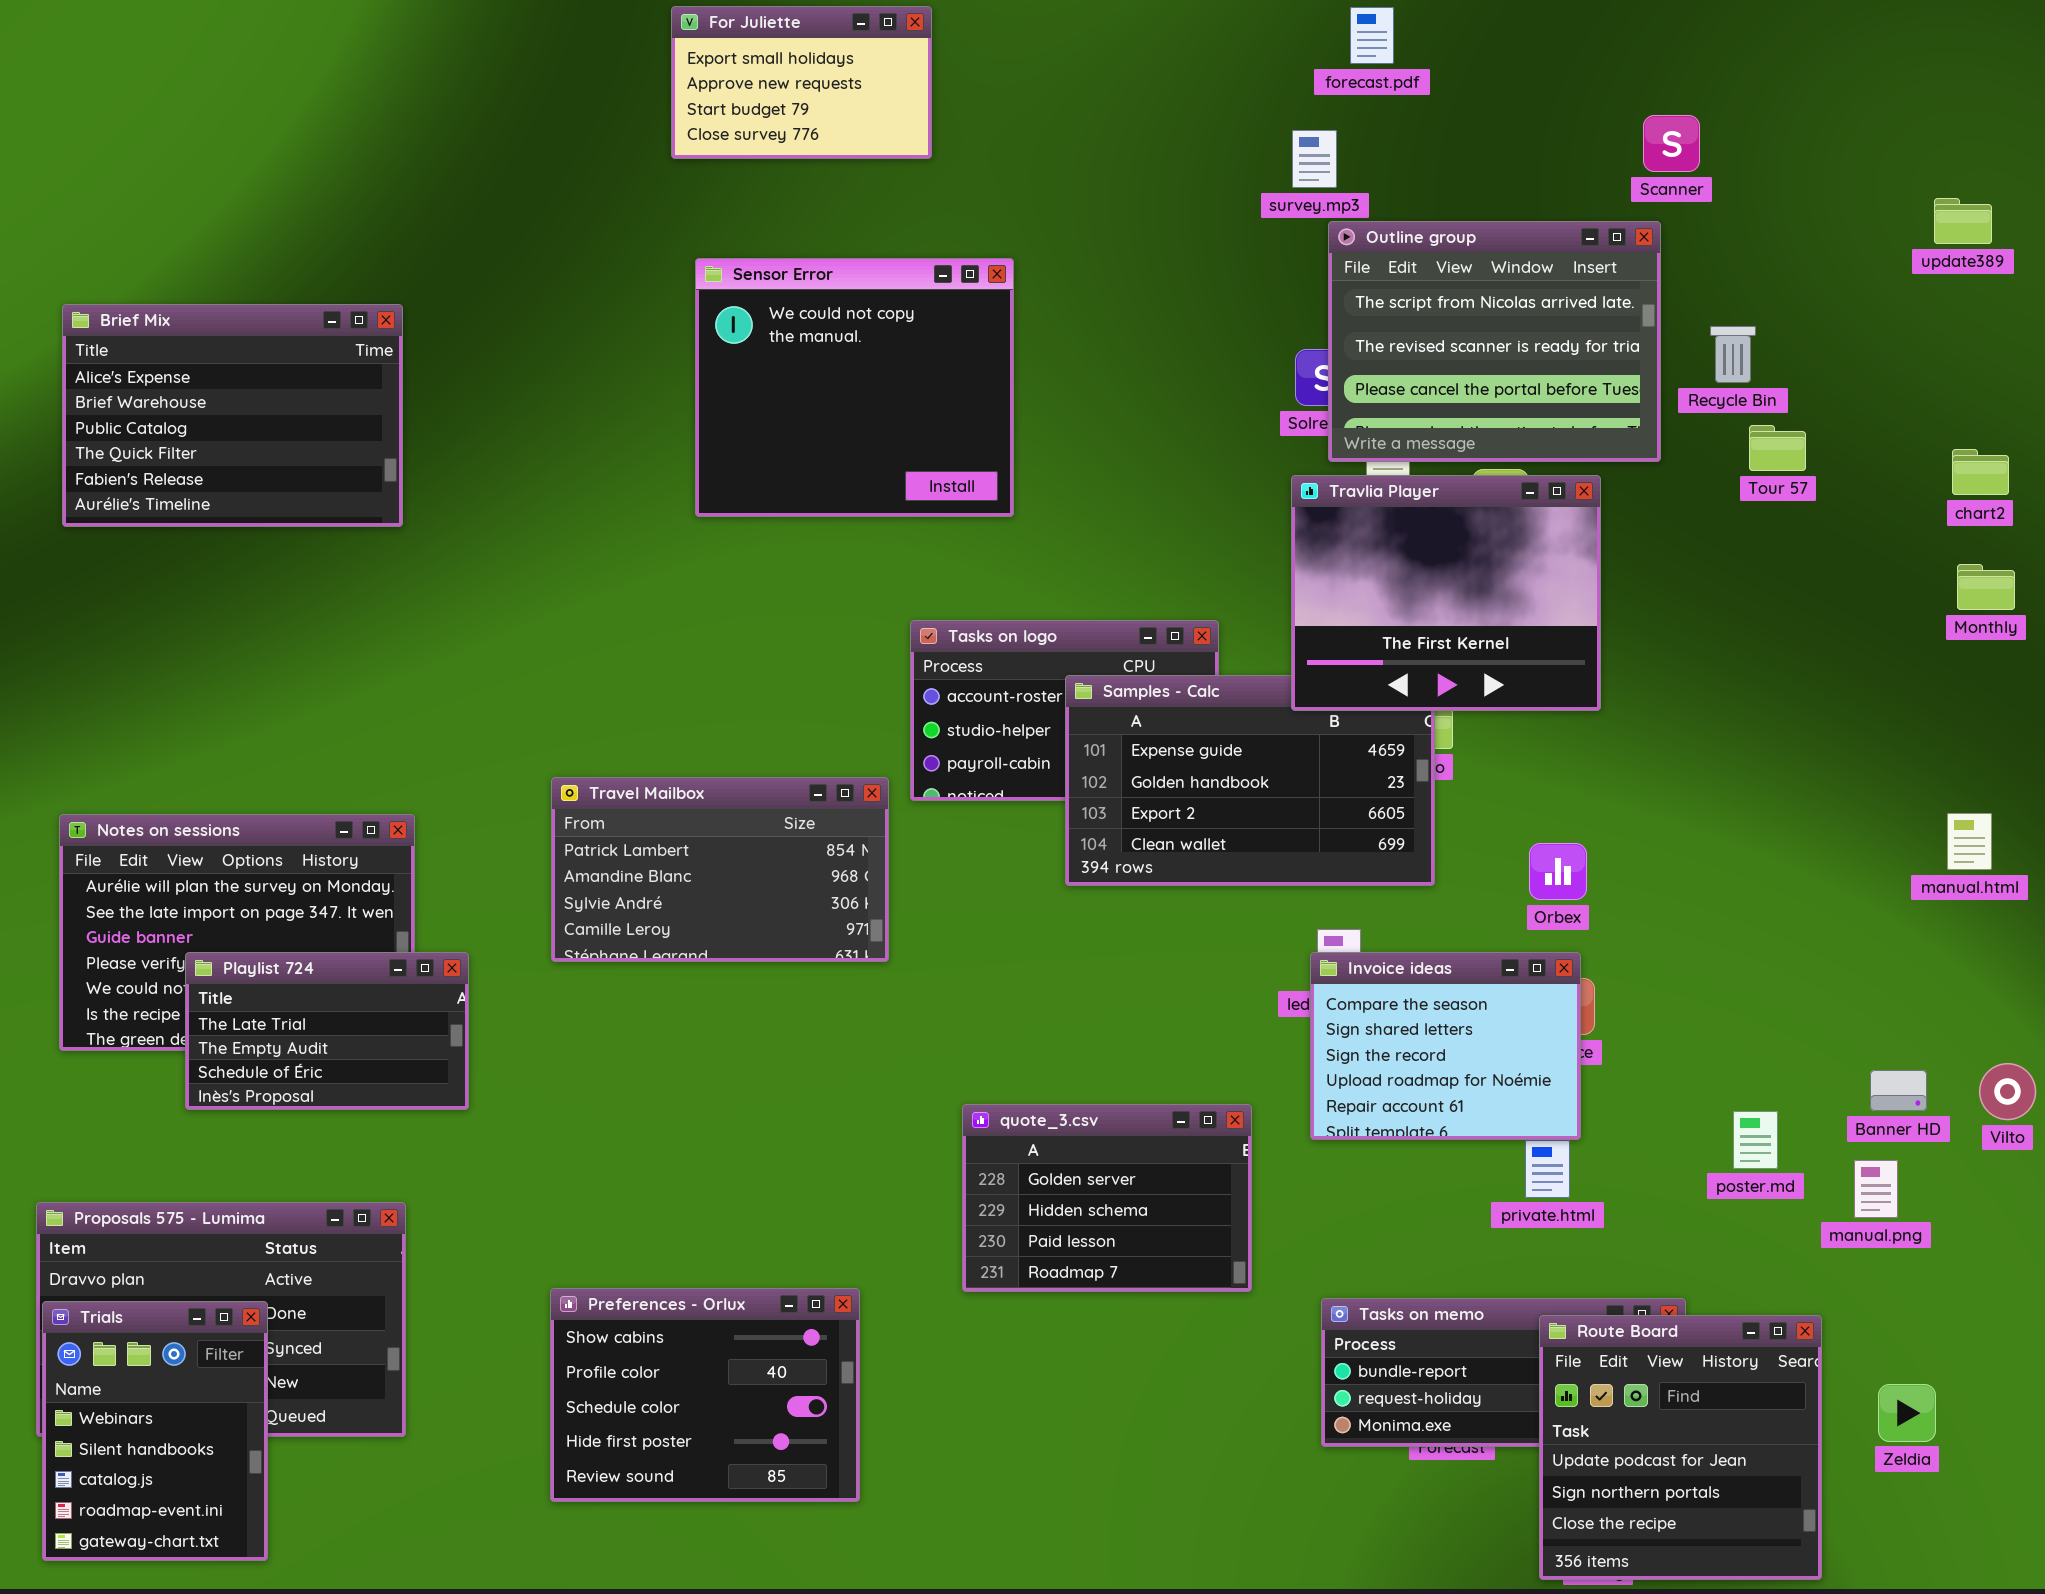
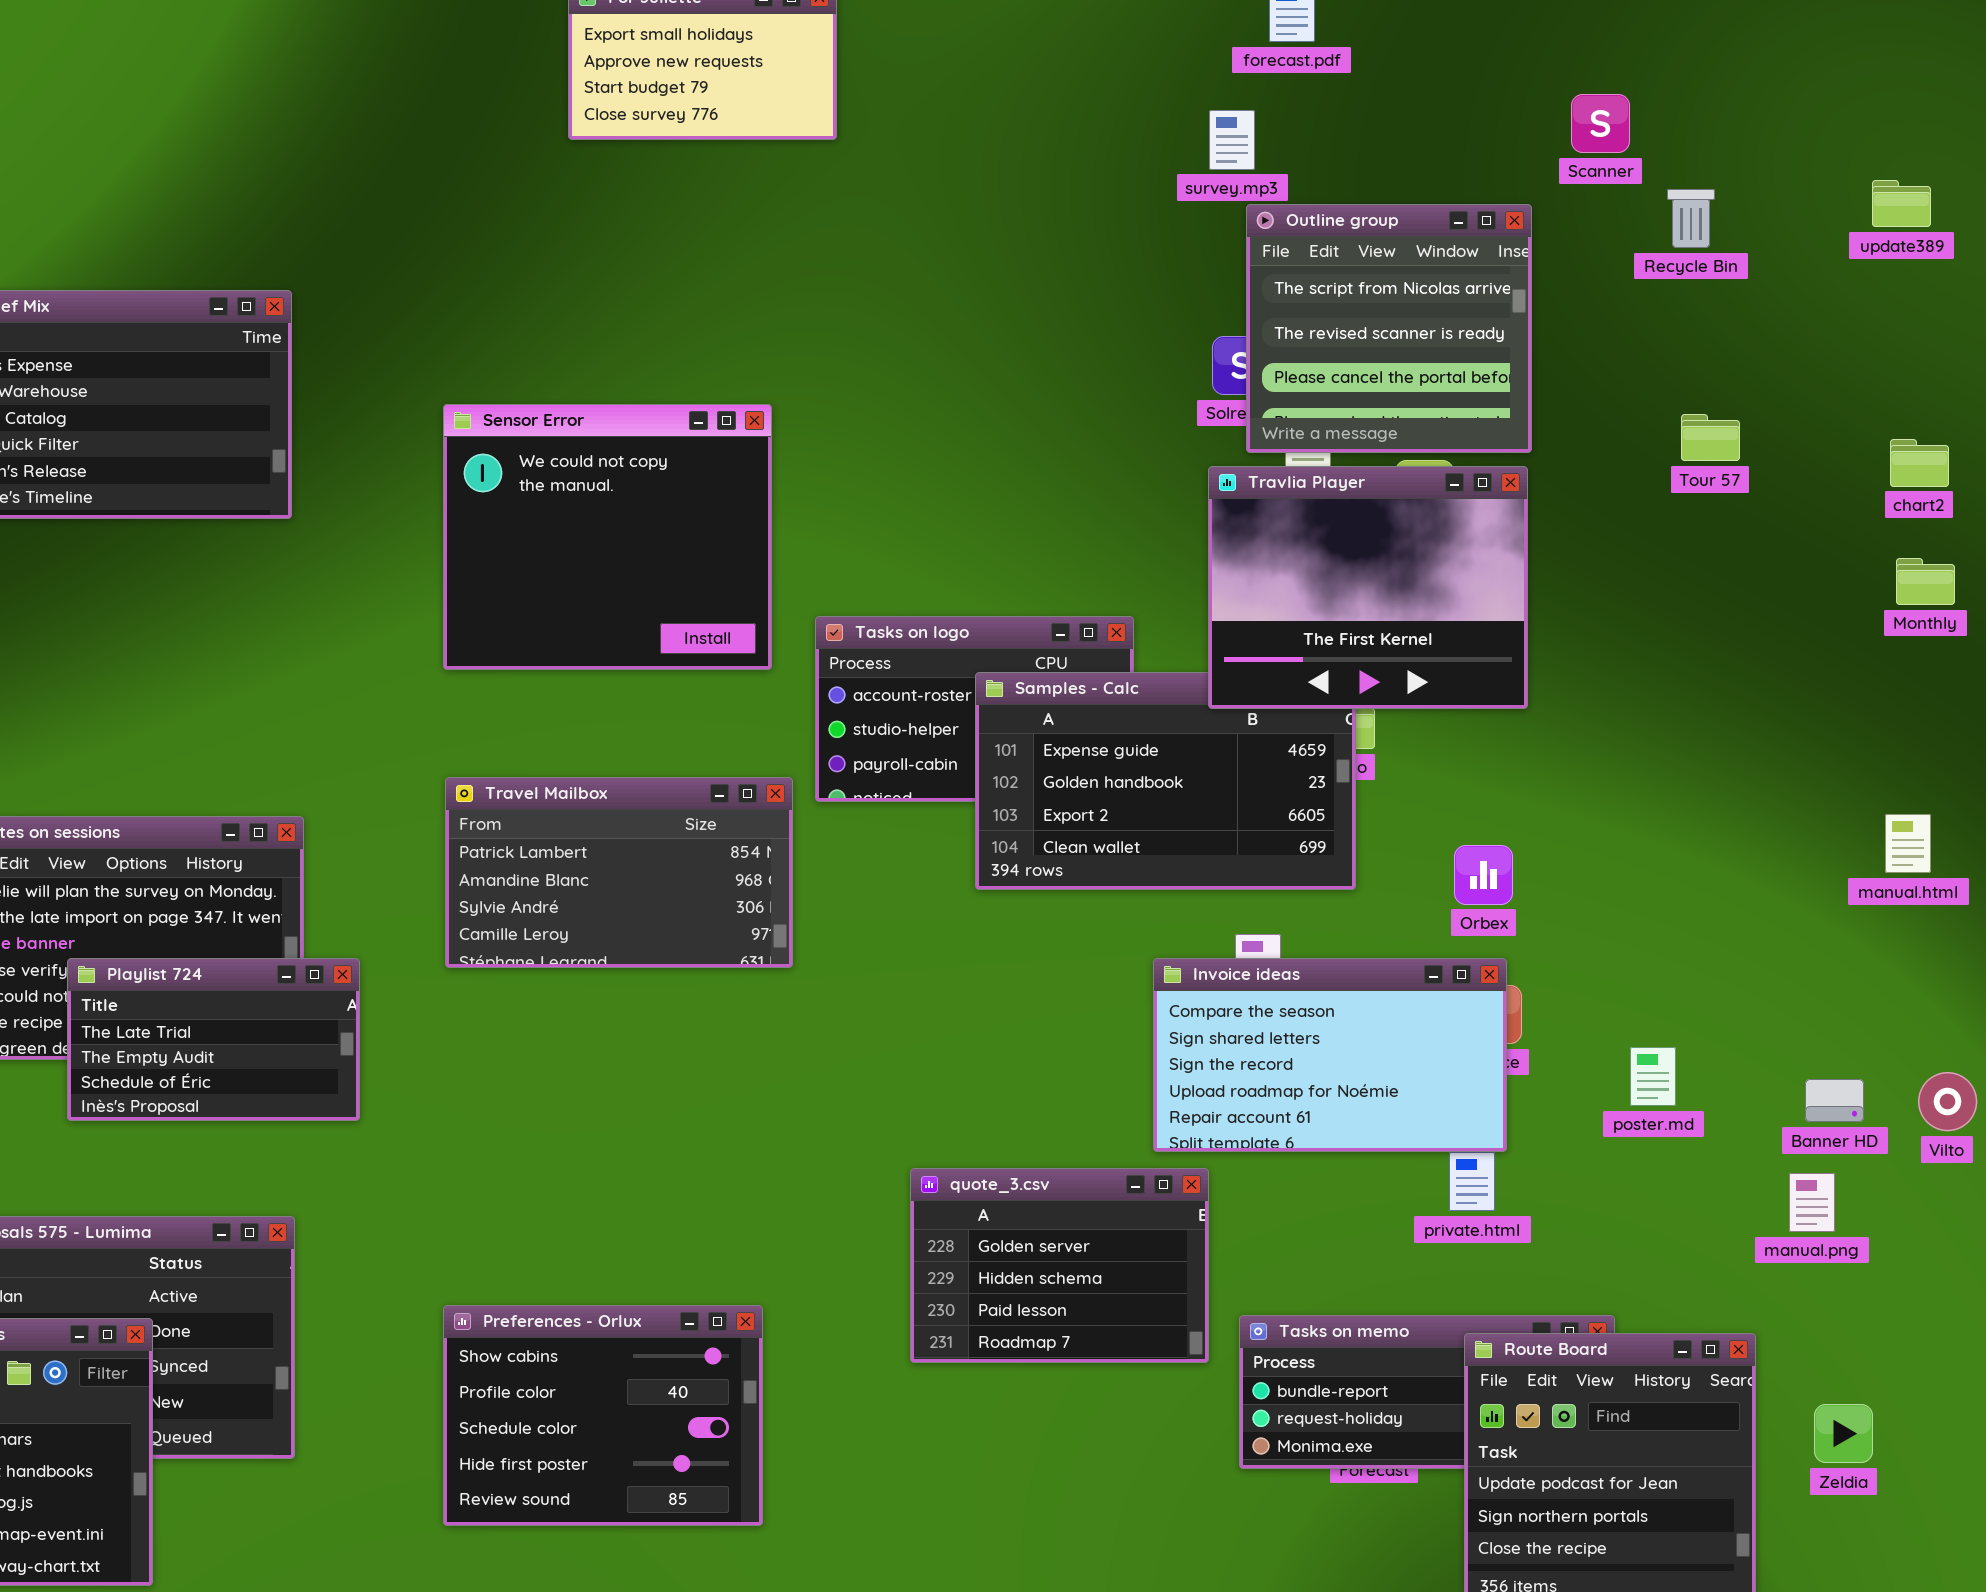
Outline group: [1328,221,1661,462] -> [1246,204,1532,453], resized
Sensor Error: [695,258,1014,517] -> [443,404,772,670], moved
Recycle Bin: [1710,326,1756,383] -> [1667,189,1715,248], moved
Invoice ideas: [1310,952,1581,1140] -> [1153,958,1507,1152], resized
quote_3.csv: [962,1104,1252,1292] -> [910,1168,1209,1363], moved
poster.md: [1733,1111,1778,1169] -> [1630,1047,1676,1106], moved

